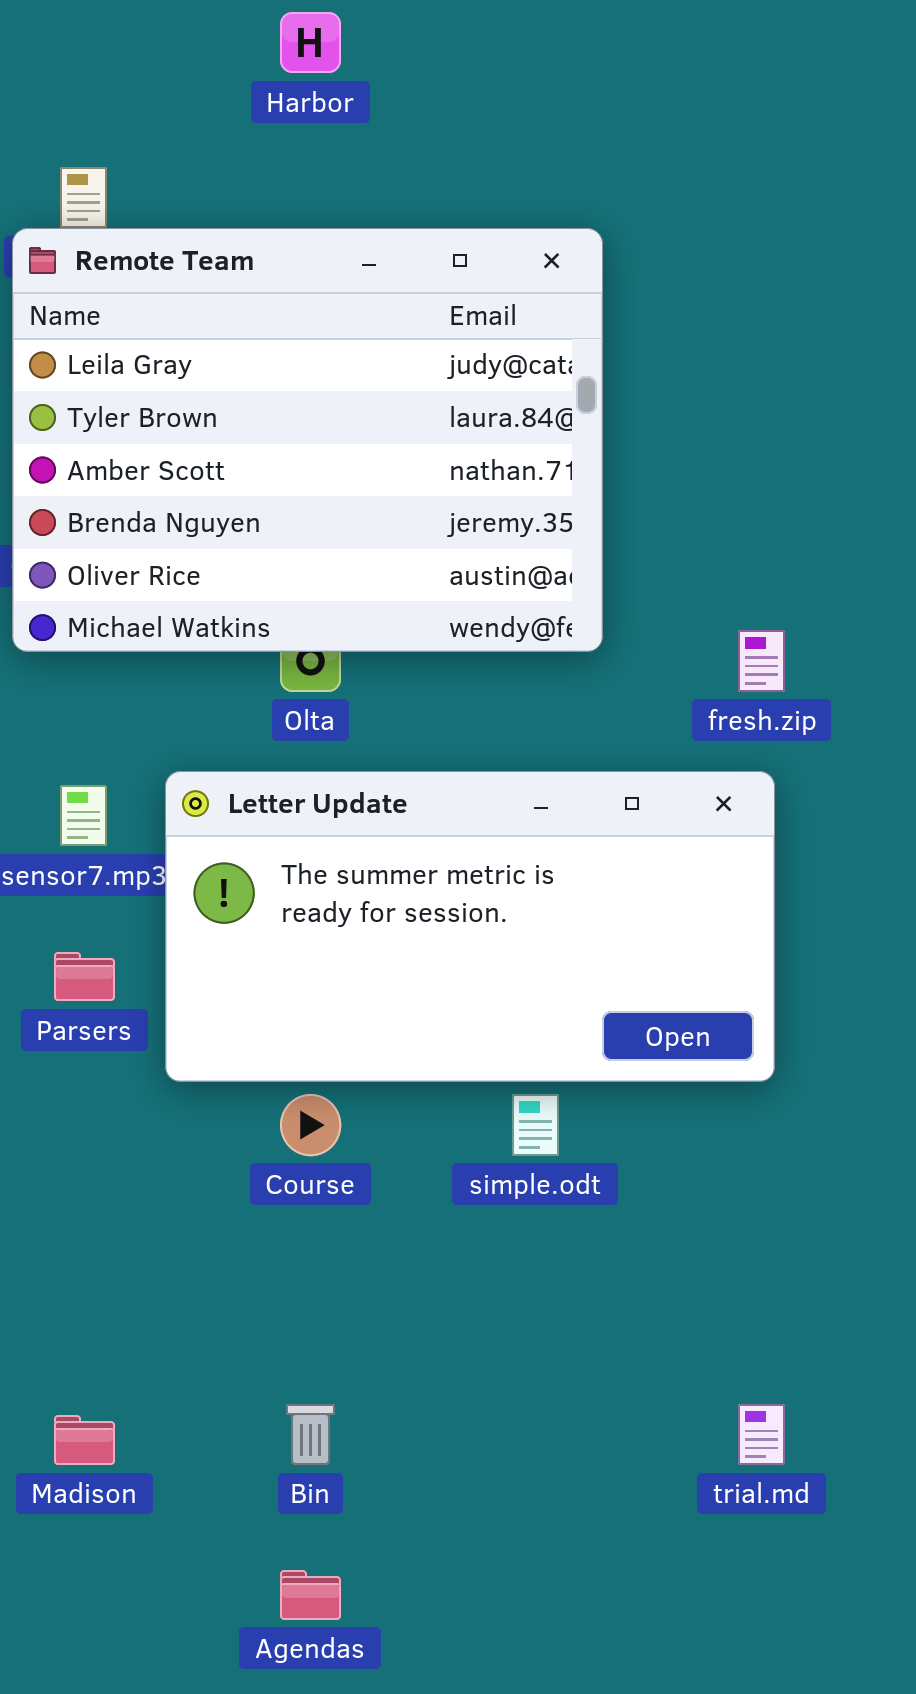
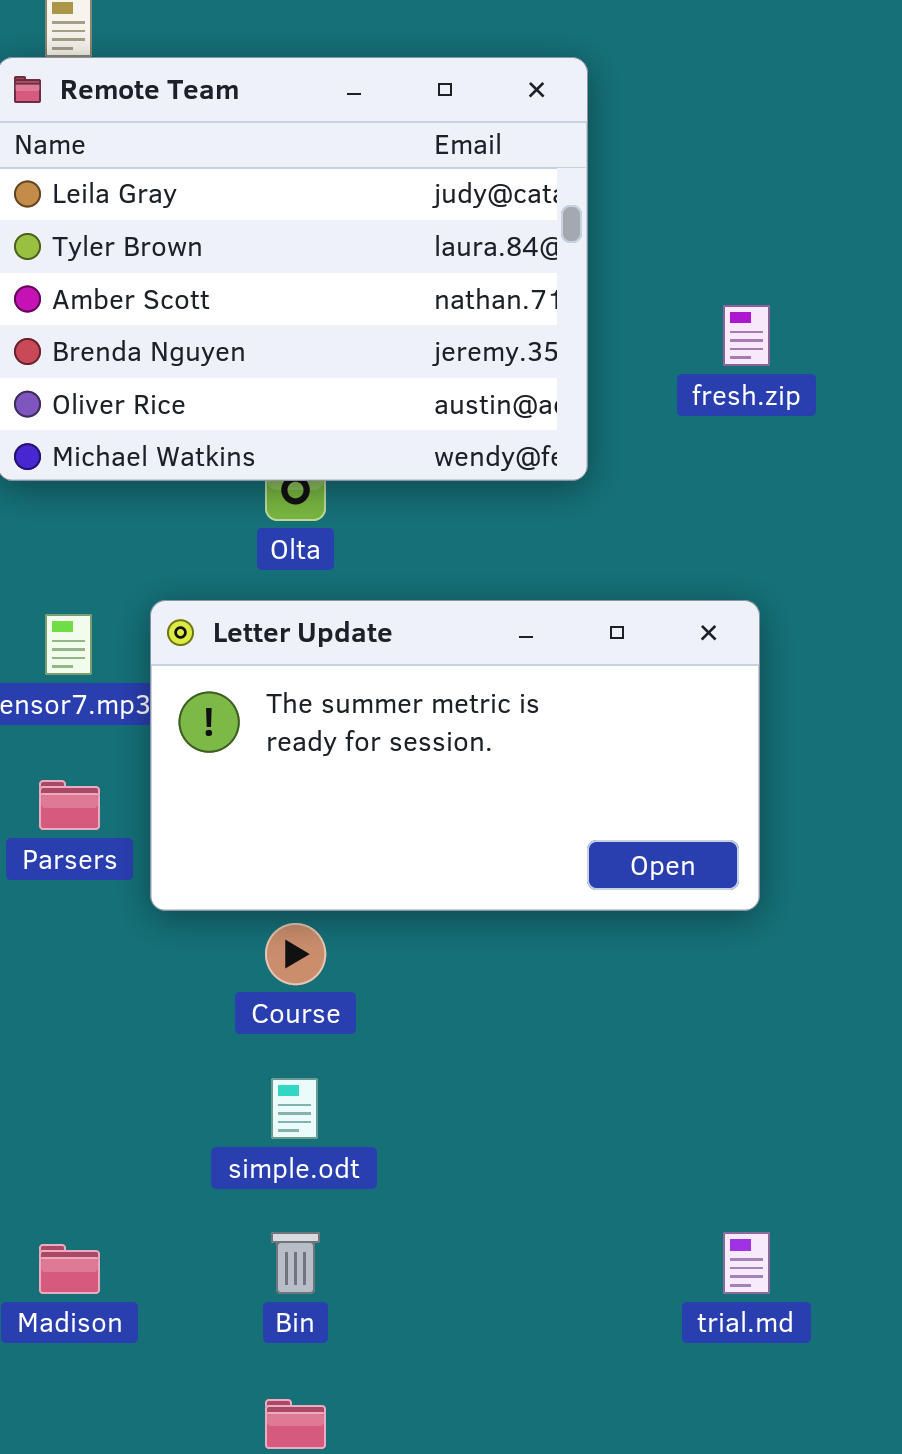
fresh.zip: [738,630,785,692] -> [723,305,770,366], moved
simple.odt: [512,1094,559,1156] -> [271,1078,318,1139], moved

